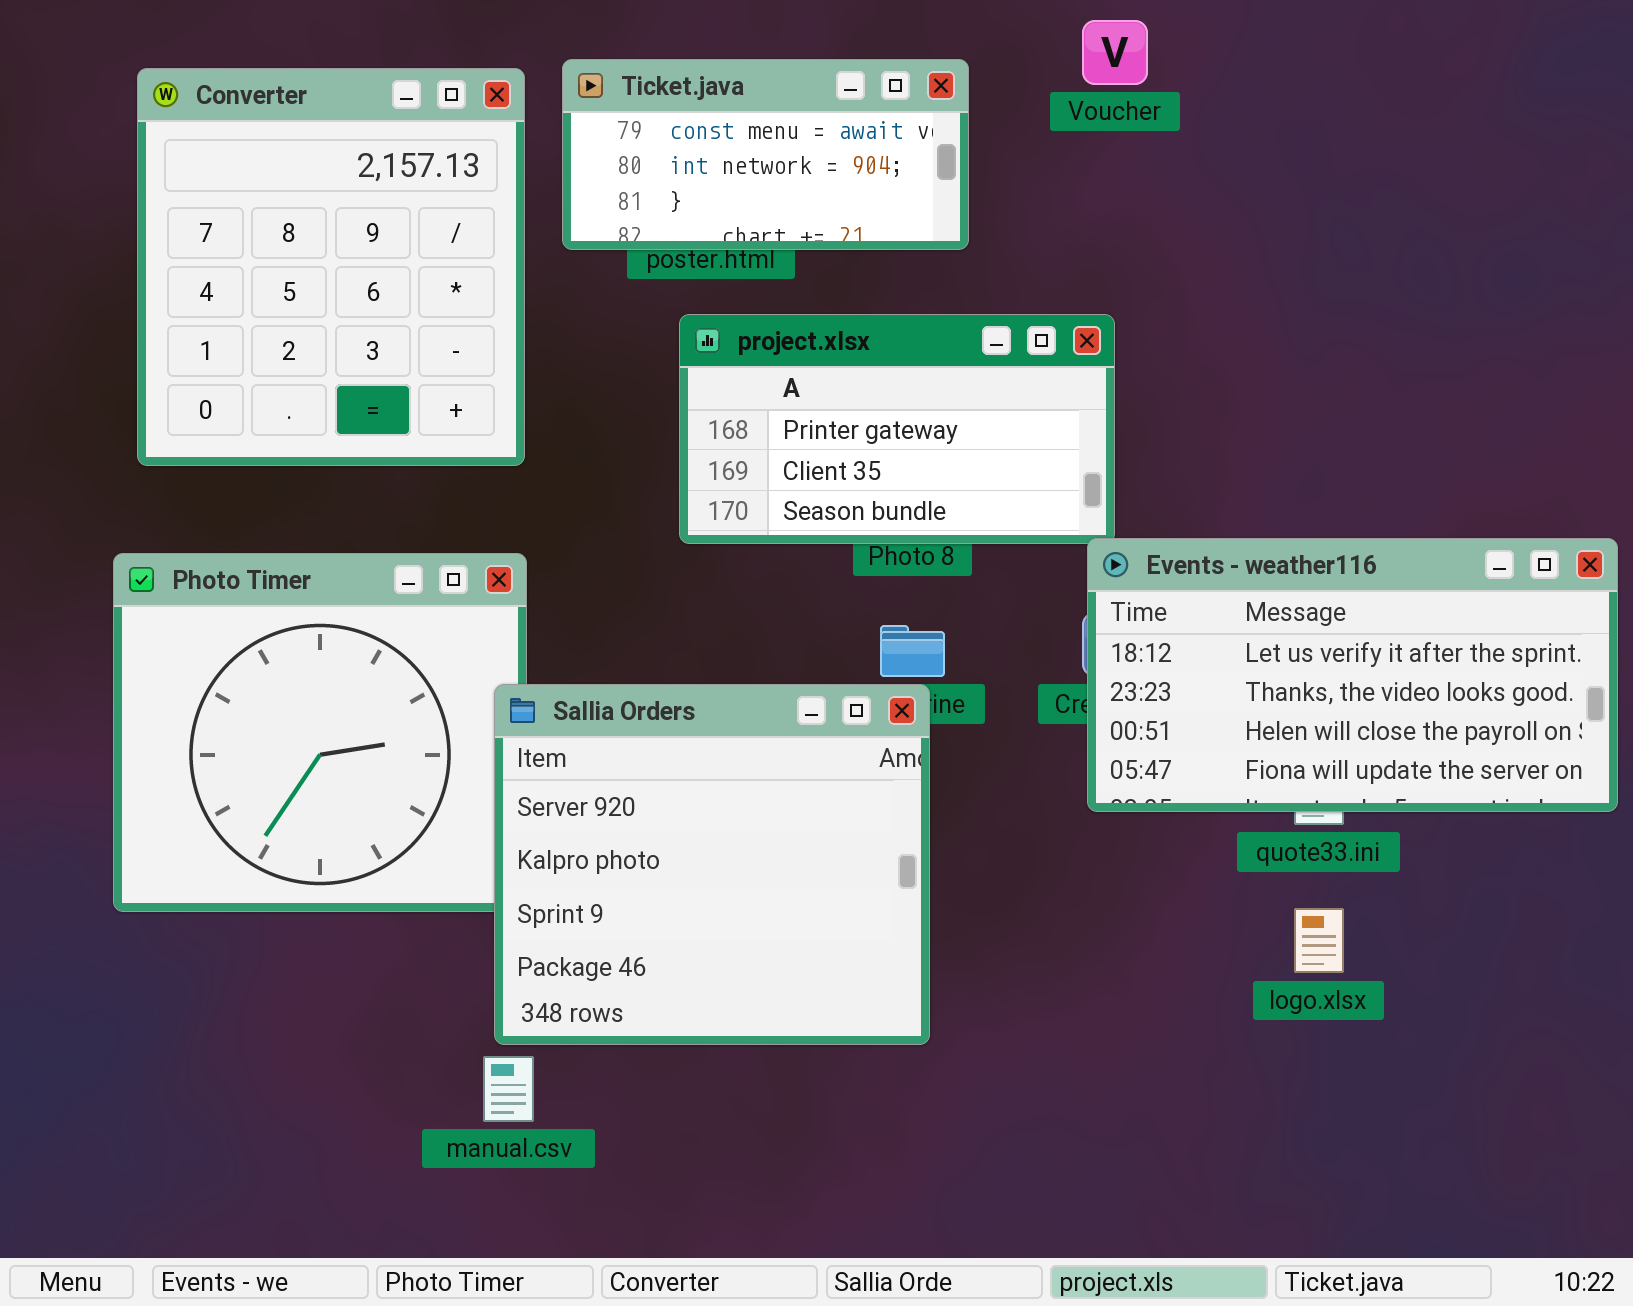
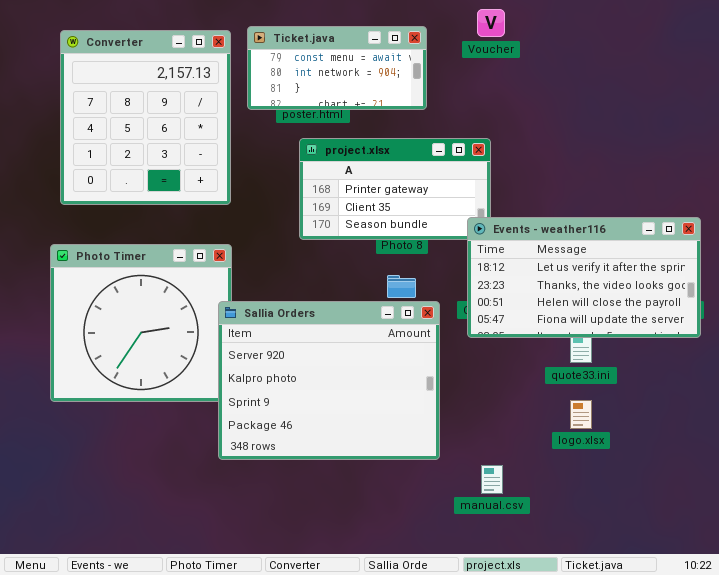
Events - weather116: [1087,538,1618,812] -> [467,217,701,338], moved
Sallia Orders: [494,684,930,1045] -> [218,301,440,460], resized
manual.csv: [483,1056,534,1122] -> [481,465,503,494], moved

